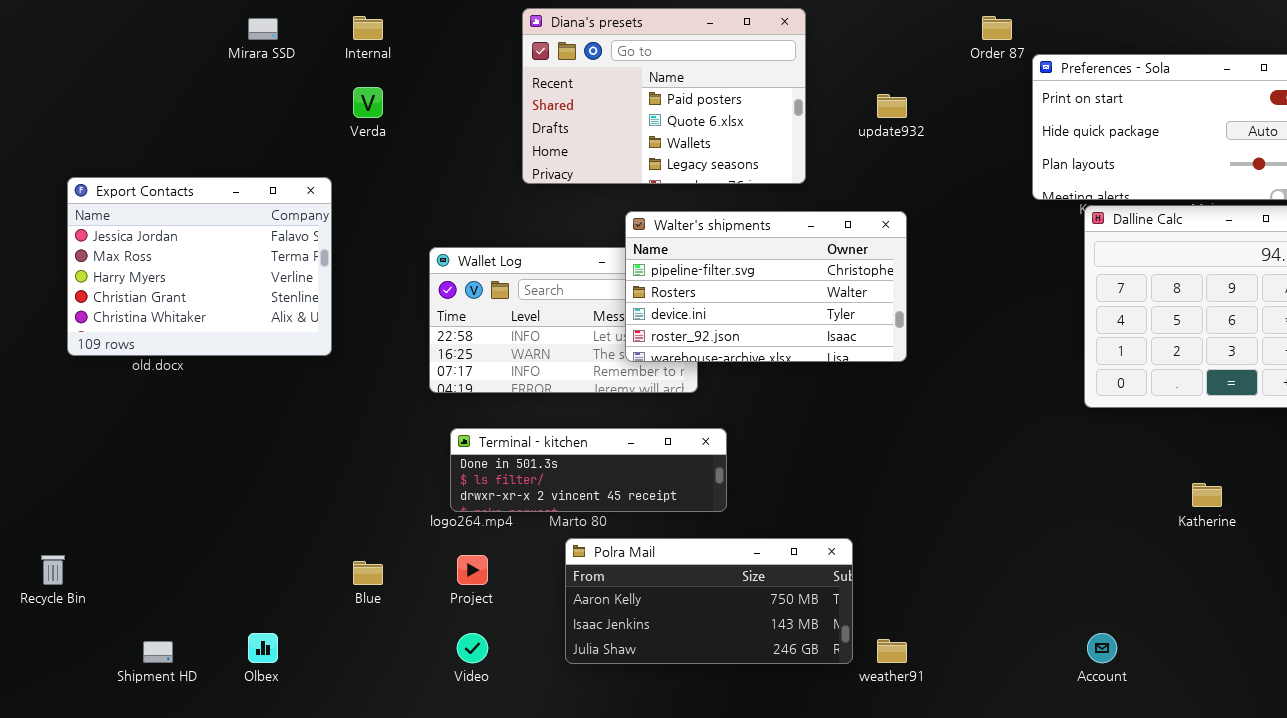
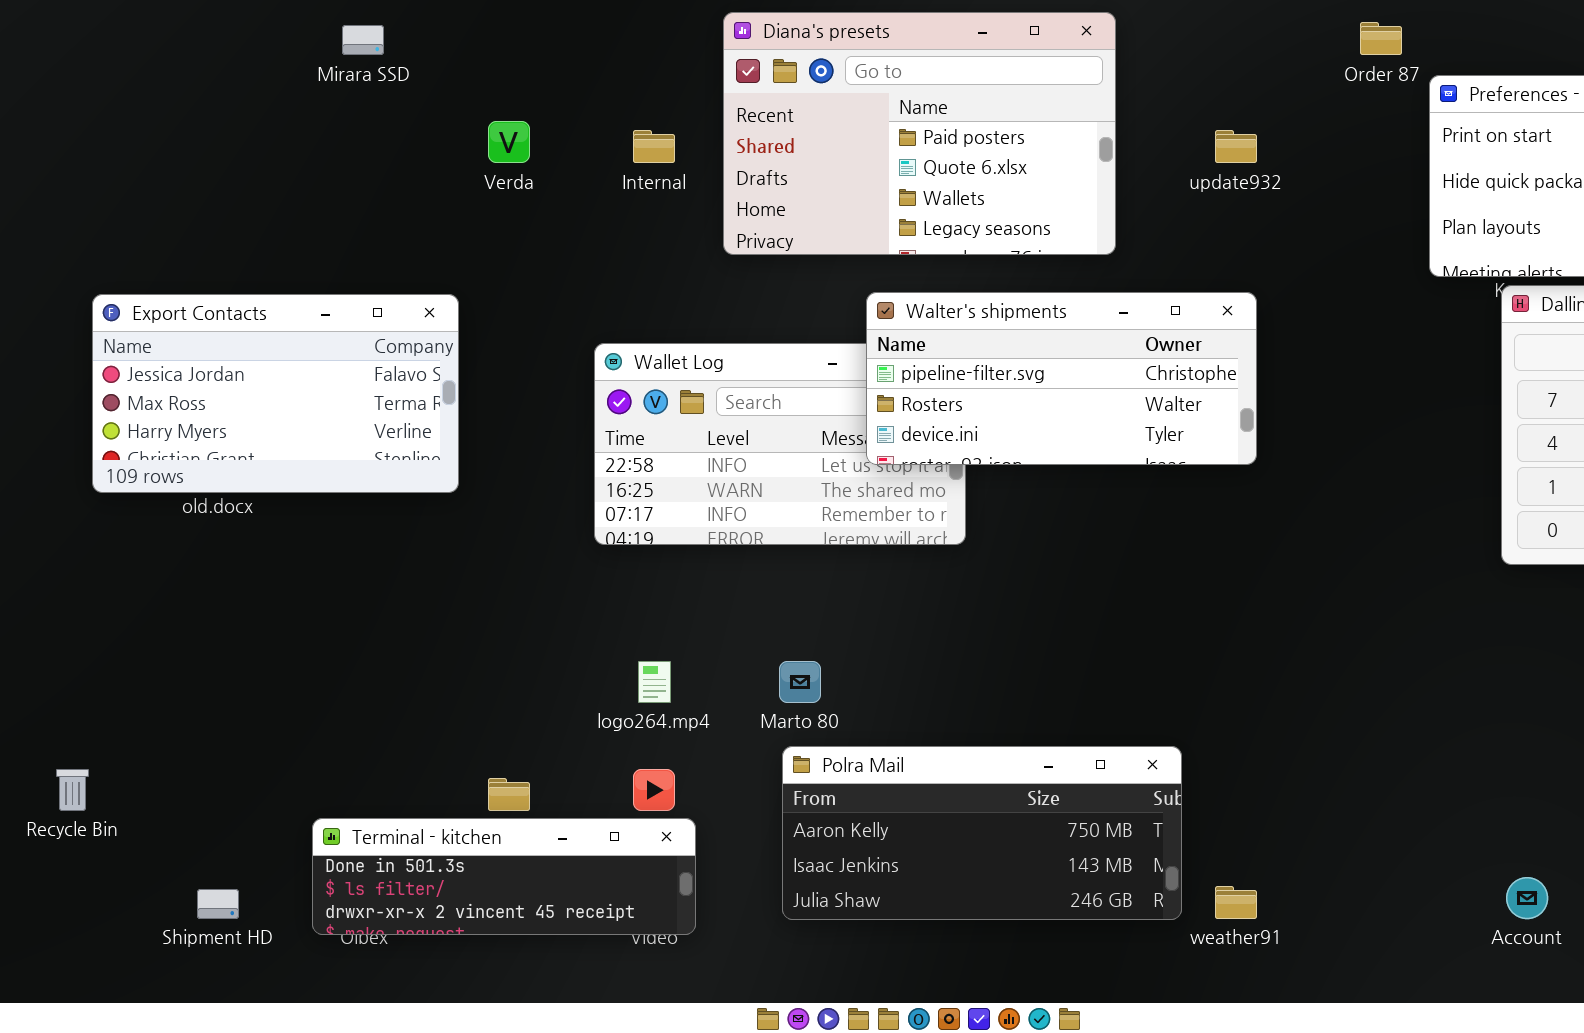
Internal: [353,16,383,40] -> [633,130,675,163], moved
Export Contacts: [67,177,332,356] -> [92,294,459,493], resized
Walter's shipments: [625,211,907,362] -> [866,292,1257,465], resized
Terminal - kitchen: [450,428,727,512] -> [312,818,696,935], moved

